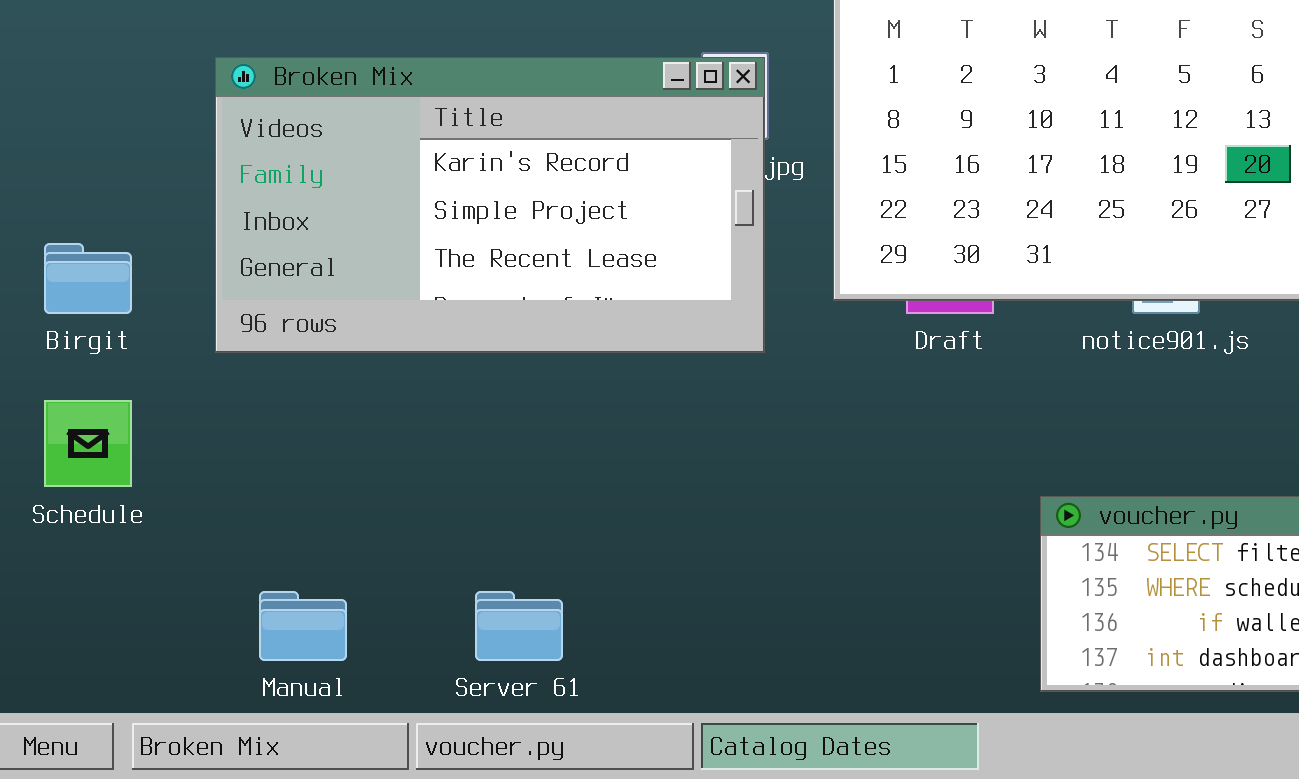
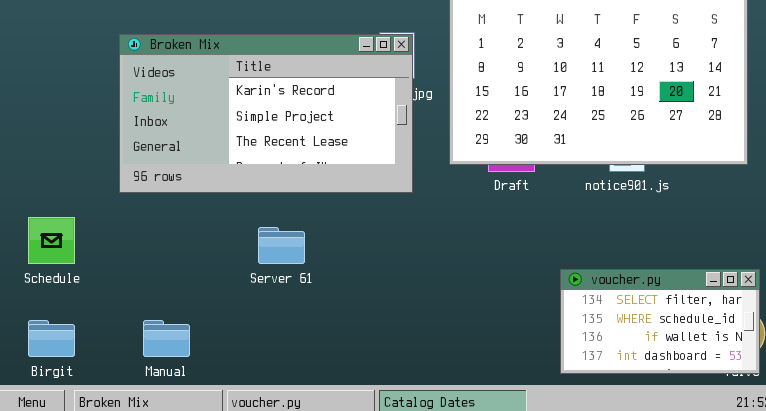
Birgit: [44,243,132,314] -> [28,320,75,357], moved
Server 61: [475,591,563,661] -> [258,227,305,264], moved

